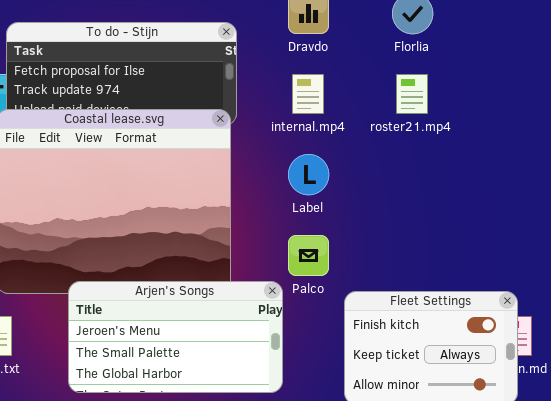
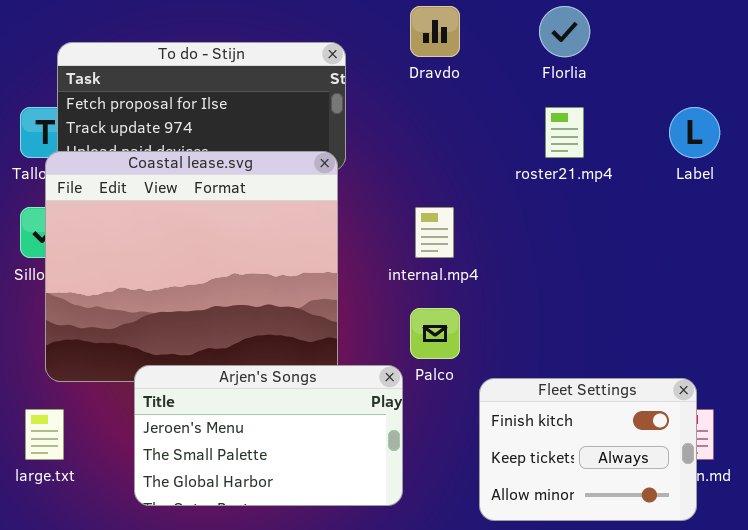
internal.mp4: [292,74,324,114] -> [415,207,454,258], moved
Label: [288,154,329,195] -> [669,107,720,158], moved

